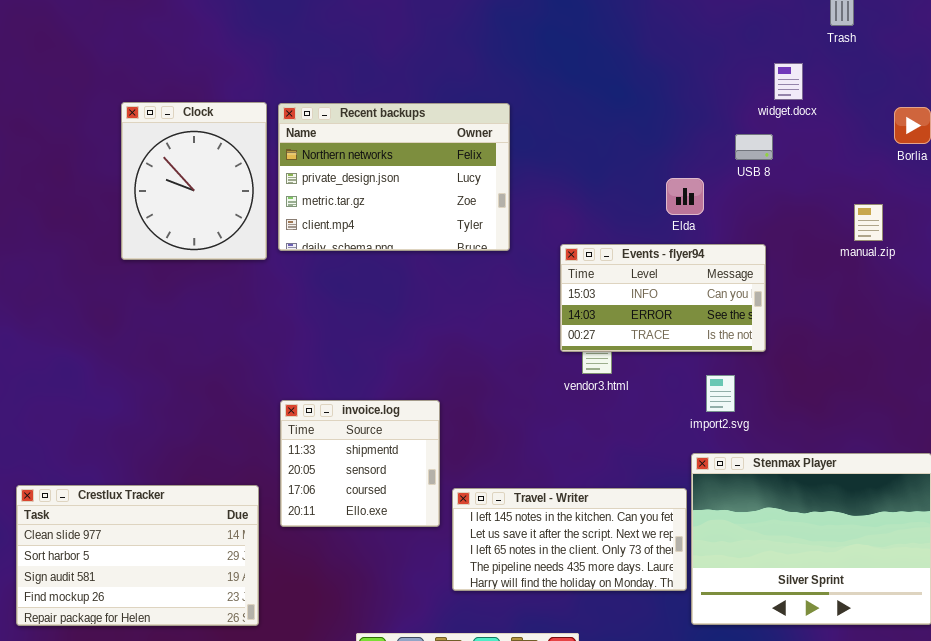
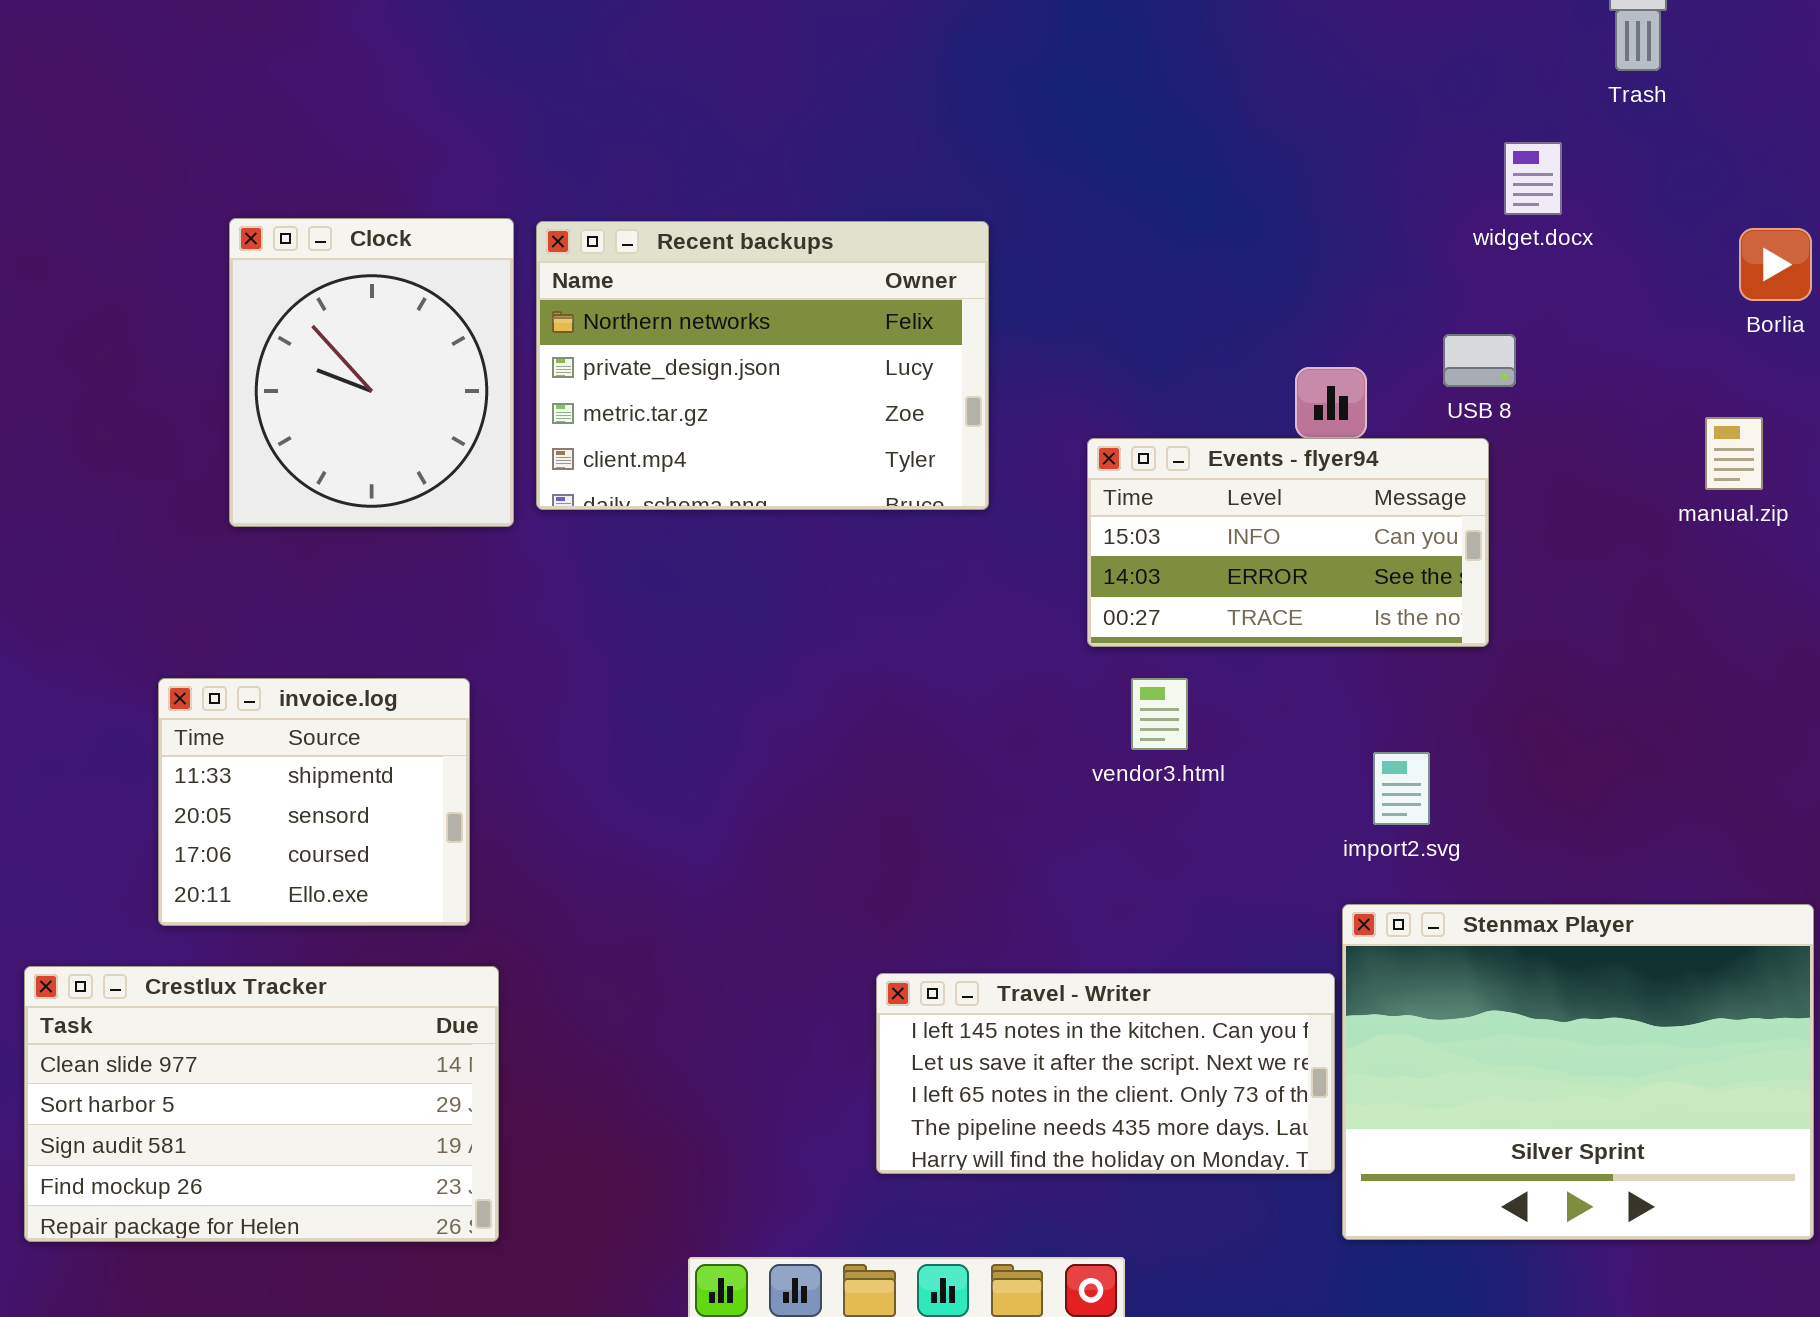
USB 8: [735,134,773,160] -> [1443,334,1516,387], moved
manual.zip: [854,204,883,241] -> [1705,417,1763,490], moved
Events - flyer94: [560,244,766,352] -> [1087,438,1489,647], moved
invoice.log: [280,400,440,527] -> [158,678,470,926], moved

